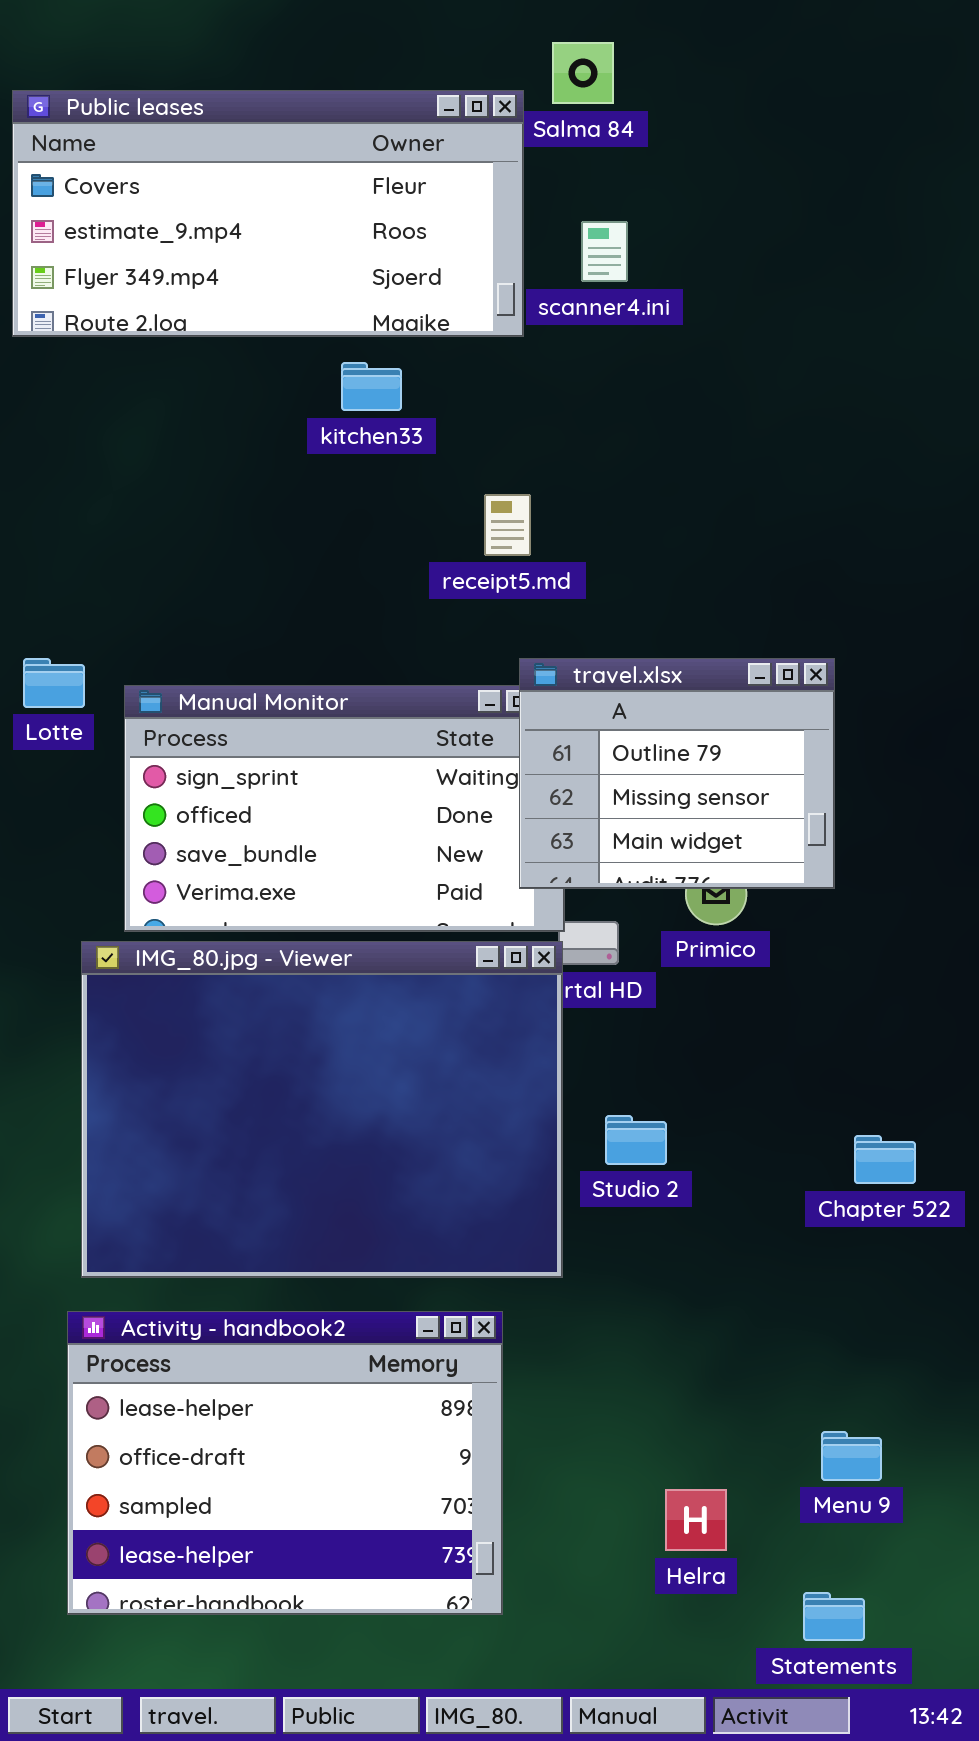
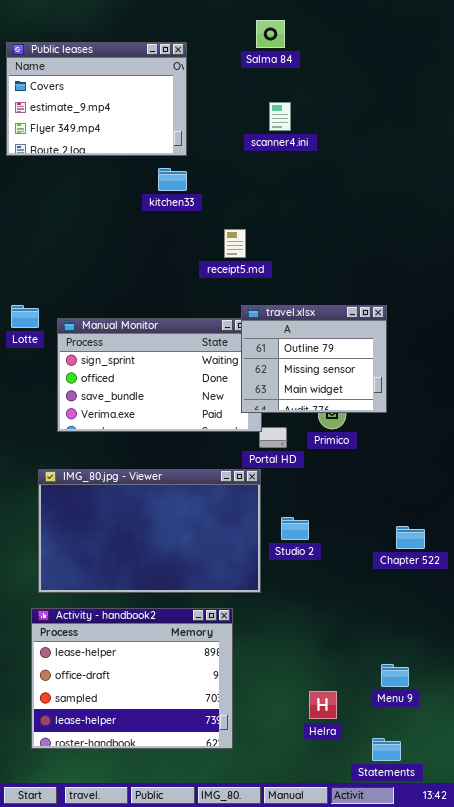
Public leases: [12,90,524,337] -> [6,42,187,156], resized
IMG_80.jpg - Viewer: [81,941,563,1278] -> [38,469,261,593], resized

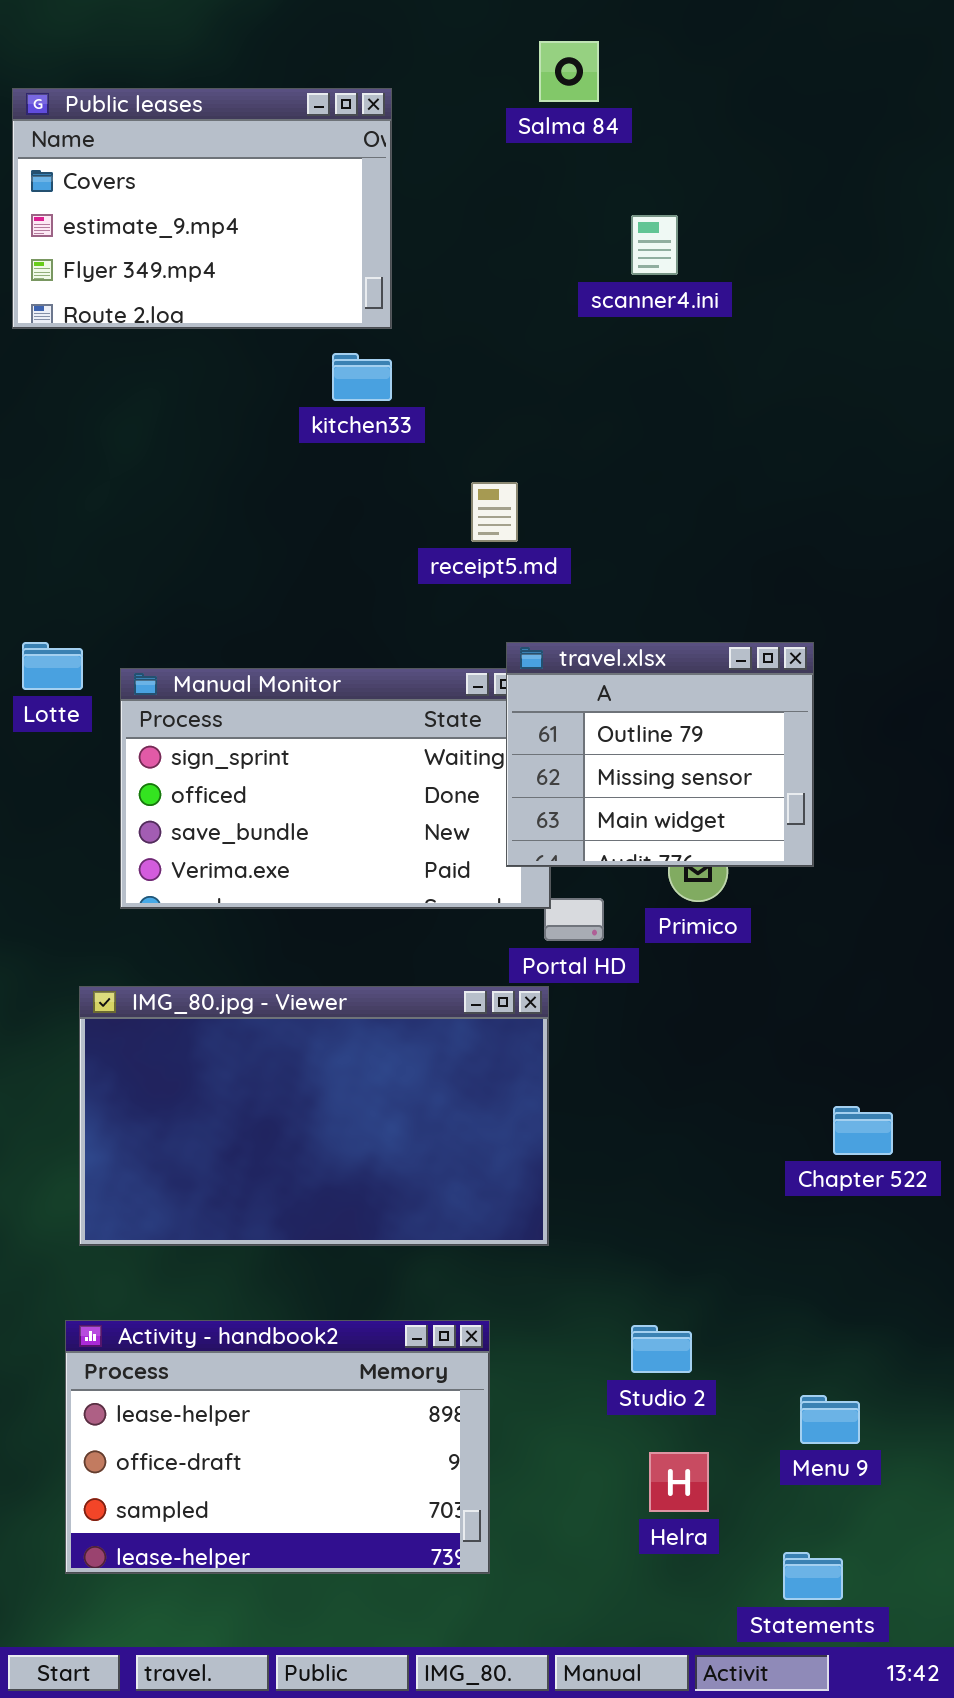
scanner4.ini: [269,102,291,131] -> [631,215,678,275], moved
Studio 2: [281,517,309,540] -> [631,1325,692,1373], moved
Activity - handbook2: [31,608,233,749] -> [65,1320,490,1574], resized

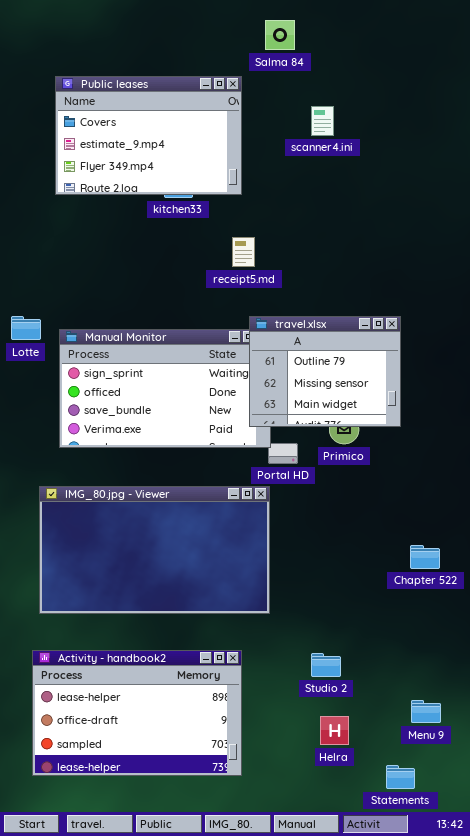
Public leases: [12,88,392,329] -> [55,76,242,195], moved
Menu 9: [800,1395,860,1444] -> [411,700,441,723], moved

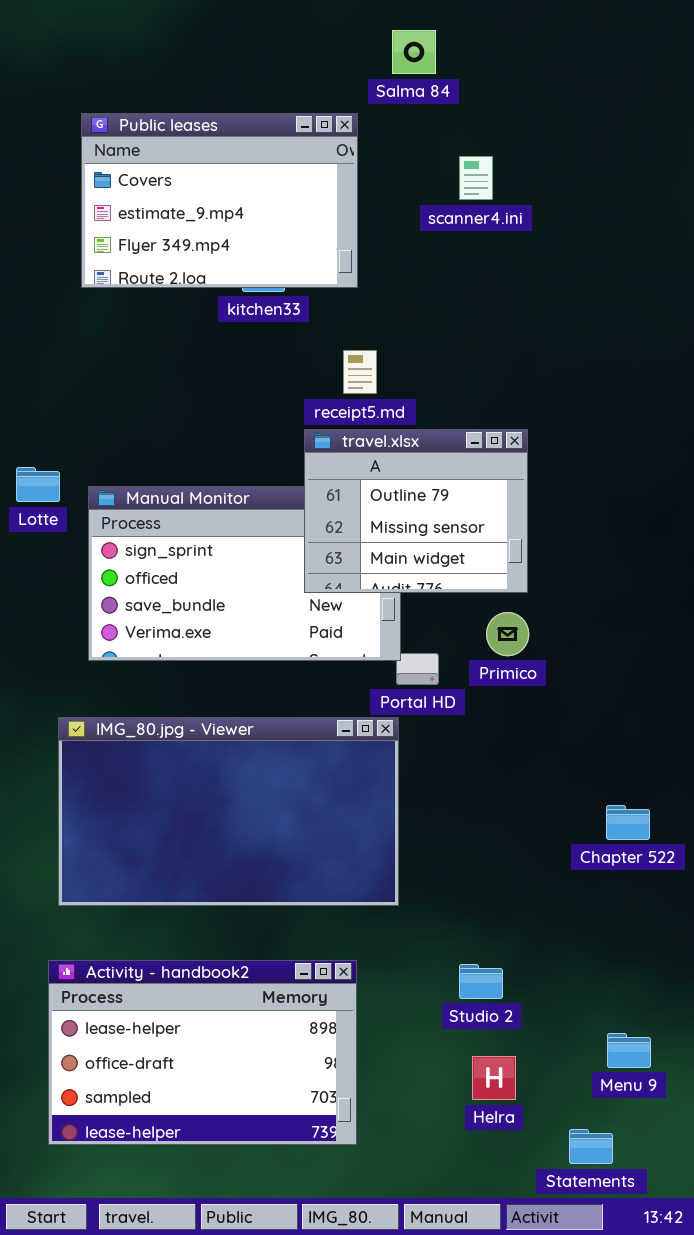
travel.xlsx: [249,316,401,427] -> [304,429,528,593], moved

